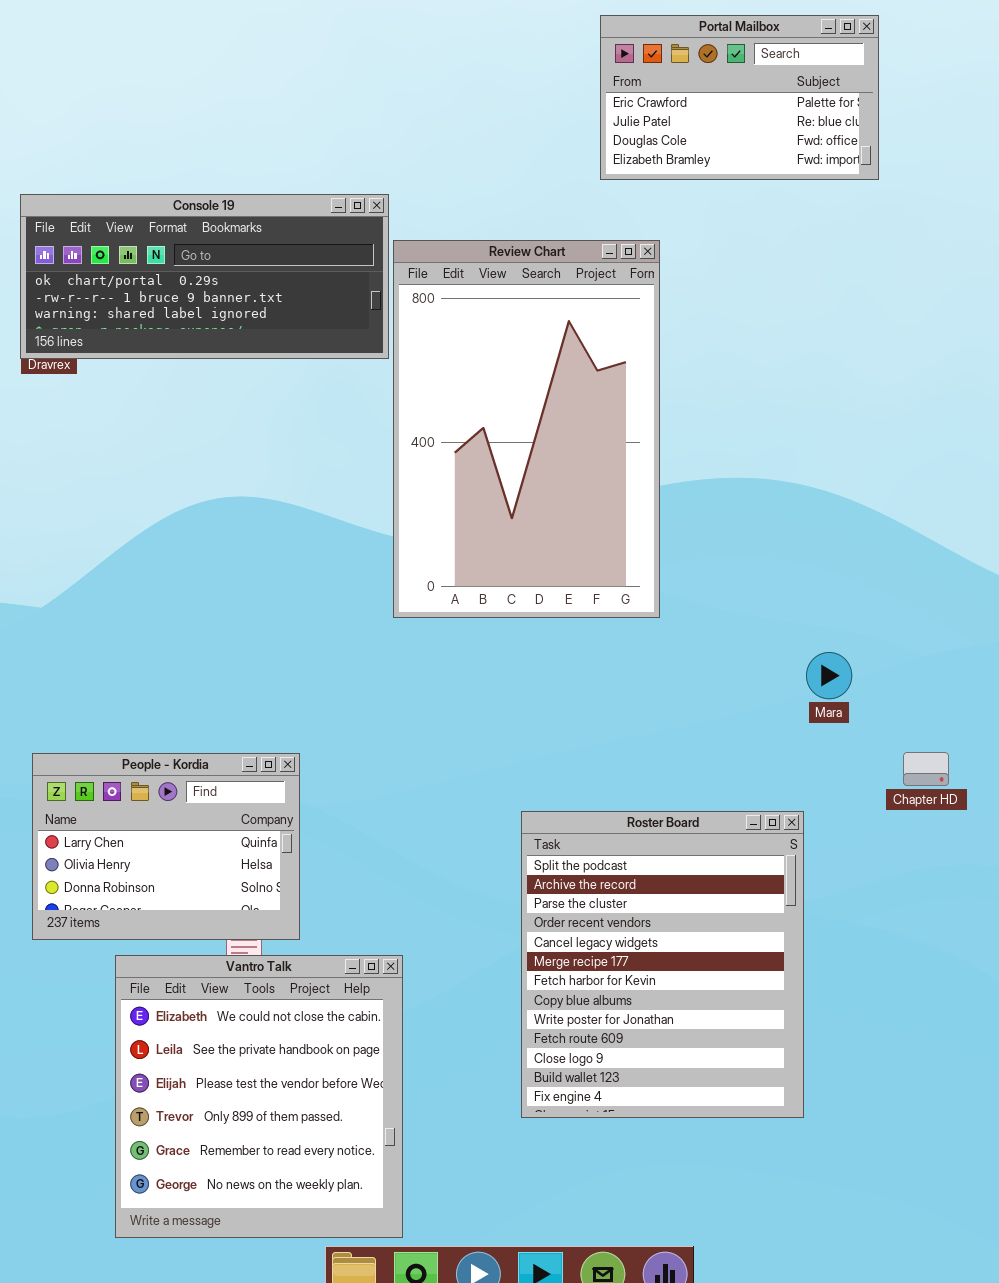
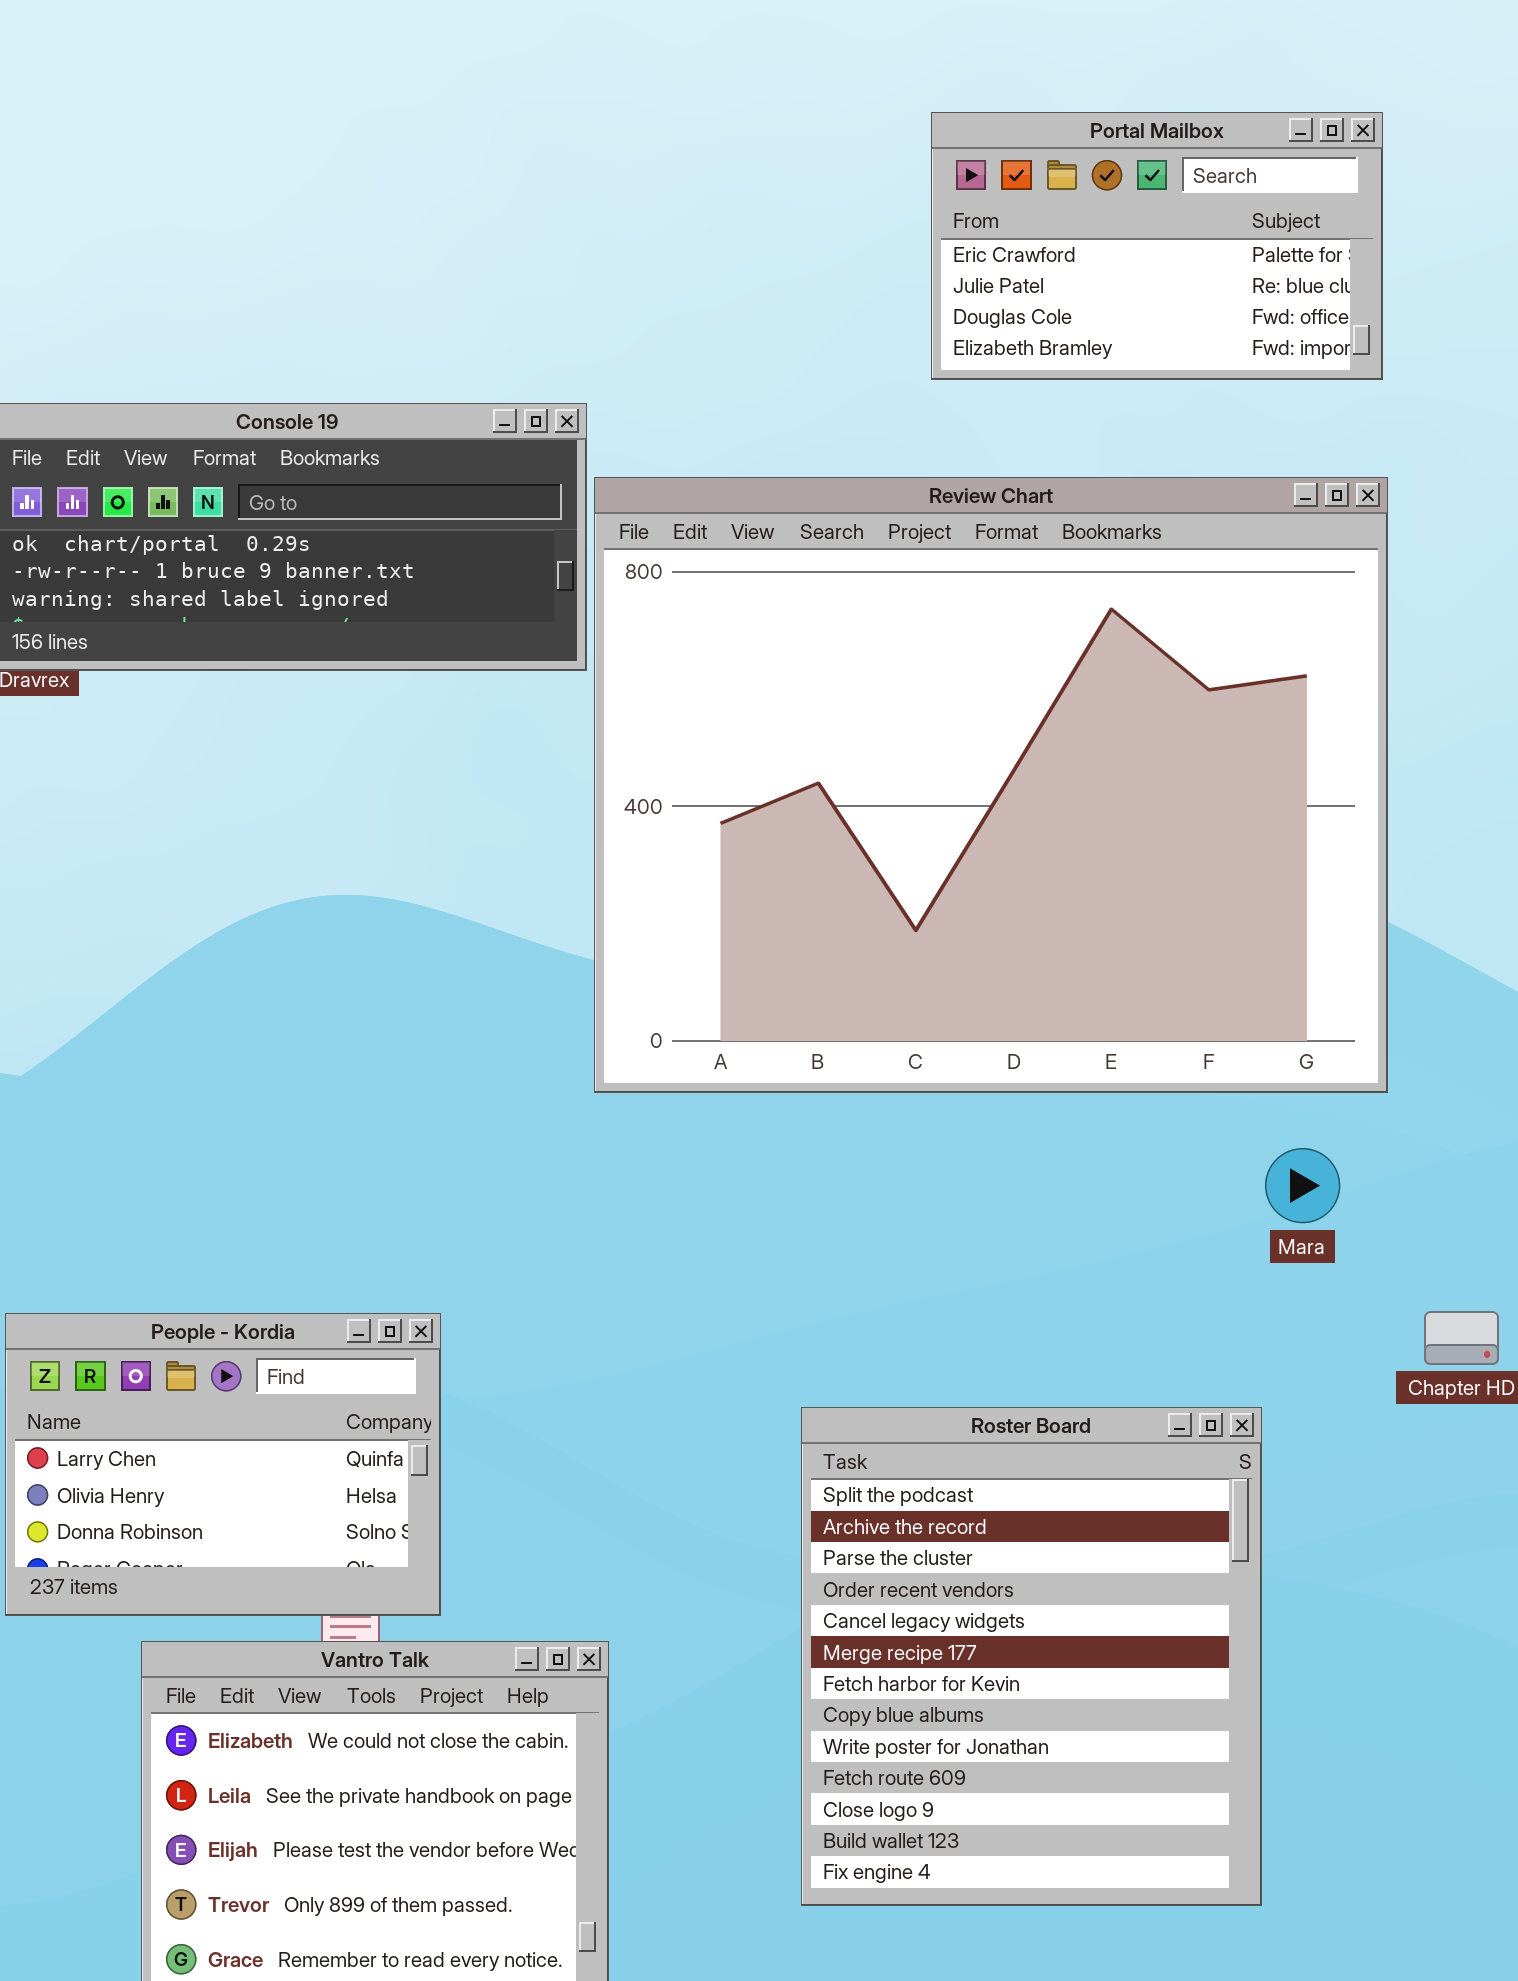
Review Chart: [393,240,660,618] -> [594,477,1388,1093], resized

